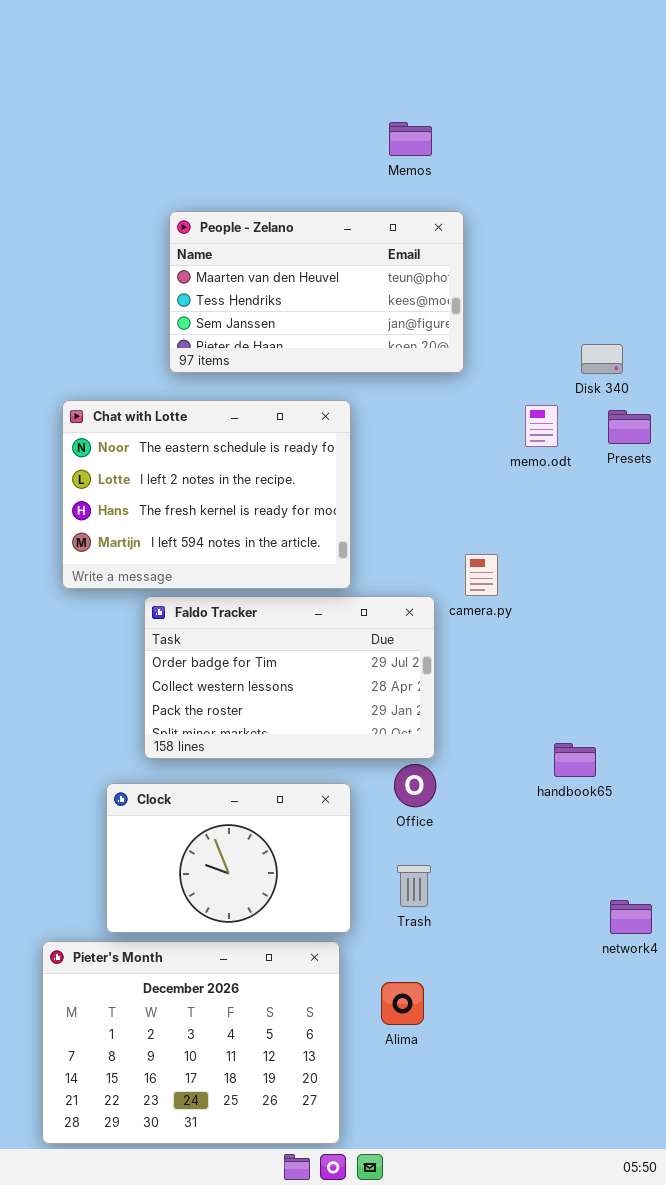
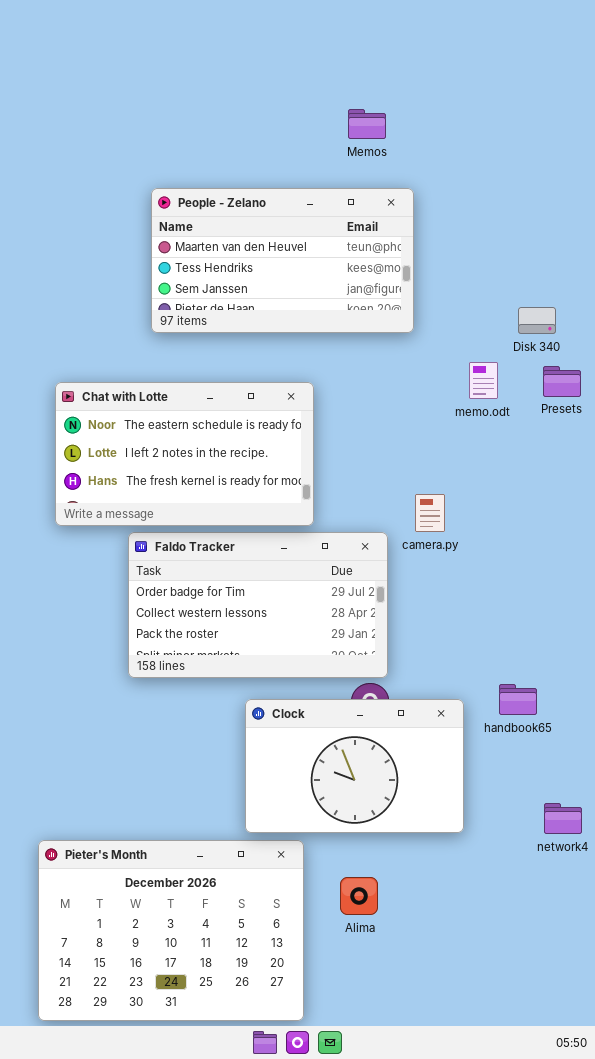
Chat with Lotte: [62,400,351,589] -> [55,382,314,526], resized
handbook65: [554,743,596,777] -> [499,684,537,715], moved
Clock: [106,783,351,933] -> [245,699,464,833], moved

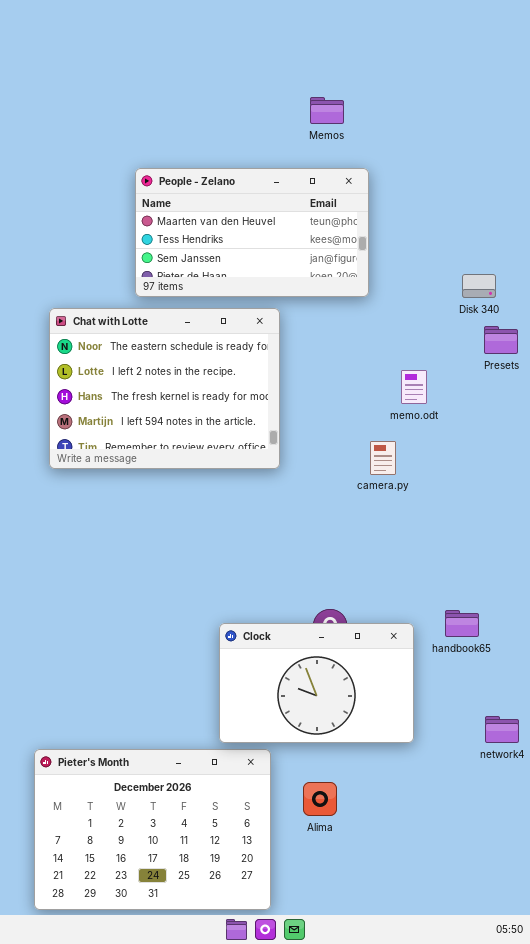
memo.odt: [469,362,498,399] -> [401,370,427,404], moved
Chat with Lotte: [55,382,314,526] -> [49,308,280,469], resized
Faldo Tracker: [128,532,388,678] -> none, closed

